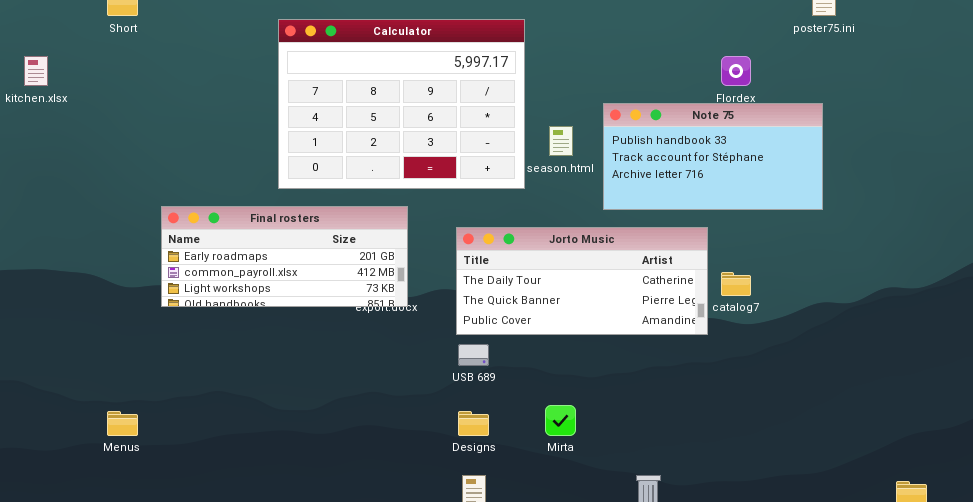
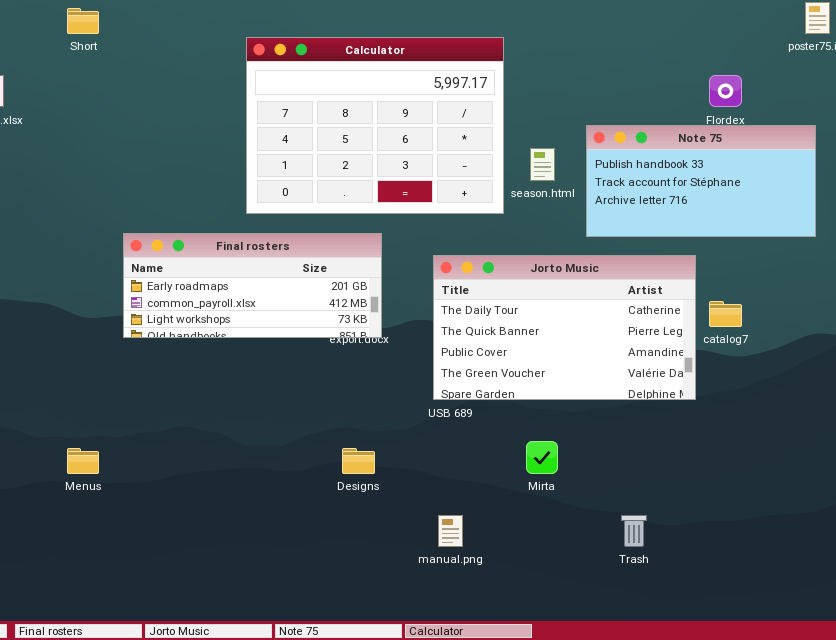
Jorto Music: [456,227,708,335] -> [433,255,696,400], resized
Designs: [458,411,489,436] -> [342,448,375,474], moved

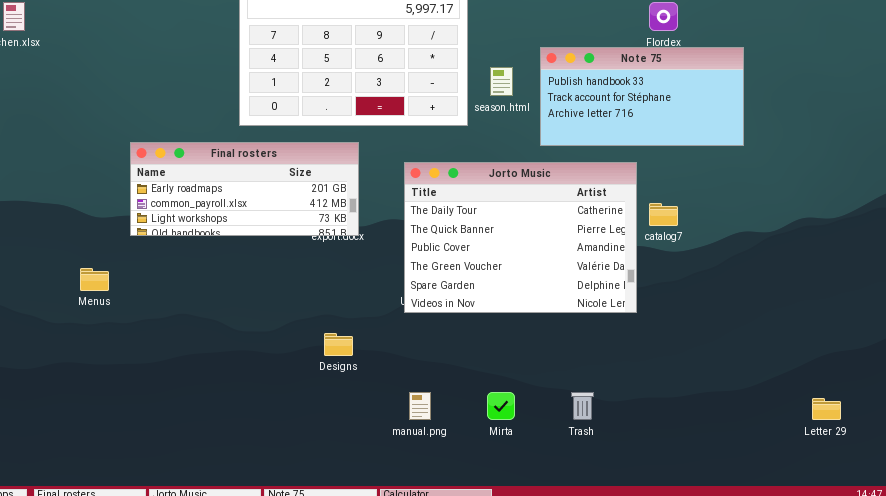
Jorto Music: [433,255,696,400] -> [404,162,637,313], resized
Mirta: [526,441,558,474] -> [487,392,515,420], moved
Menus: [67,448,99,474] -> [80,268,109,291], moved

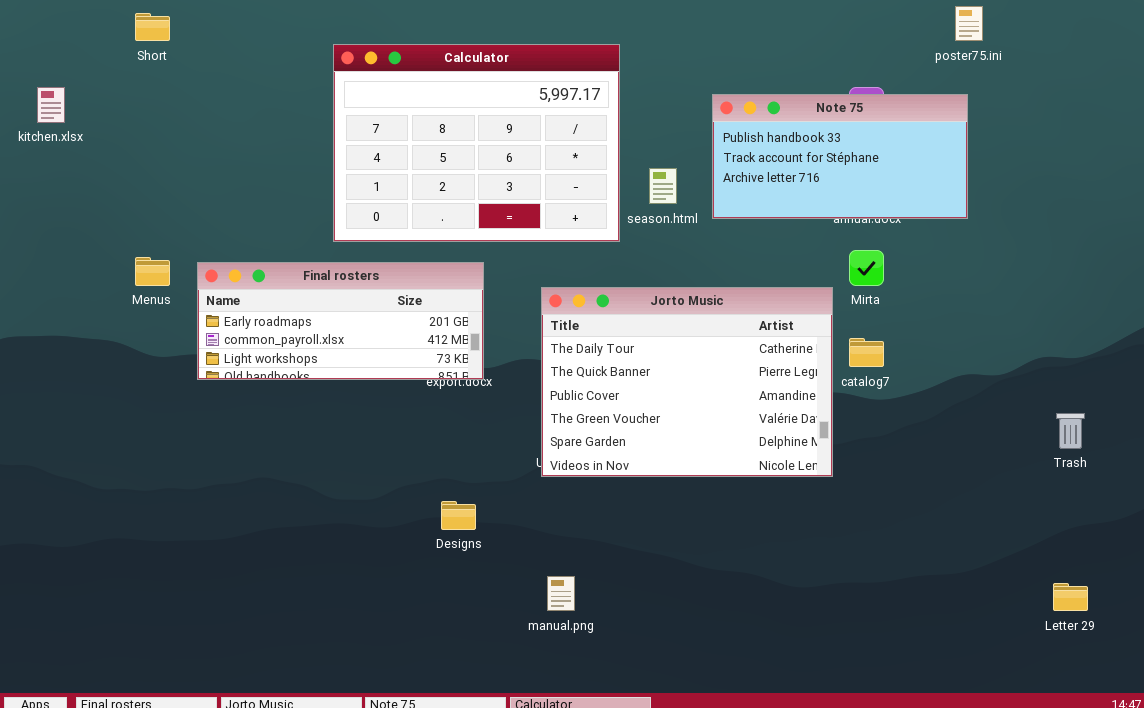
Note 75: [540,47,744,146] -> [712,94,968,219], moved
Menus: [80,268,109,291] -> [135,257,170,286], moved
Mirta: [487,392,515,420] -> [849,250,884,286], moved
Trash: [571,392,594,420] -> [1056,413,1085,449], moved

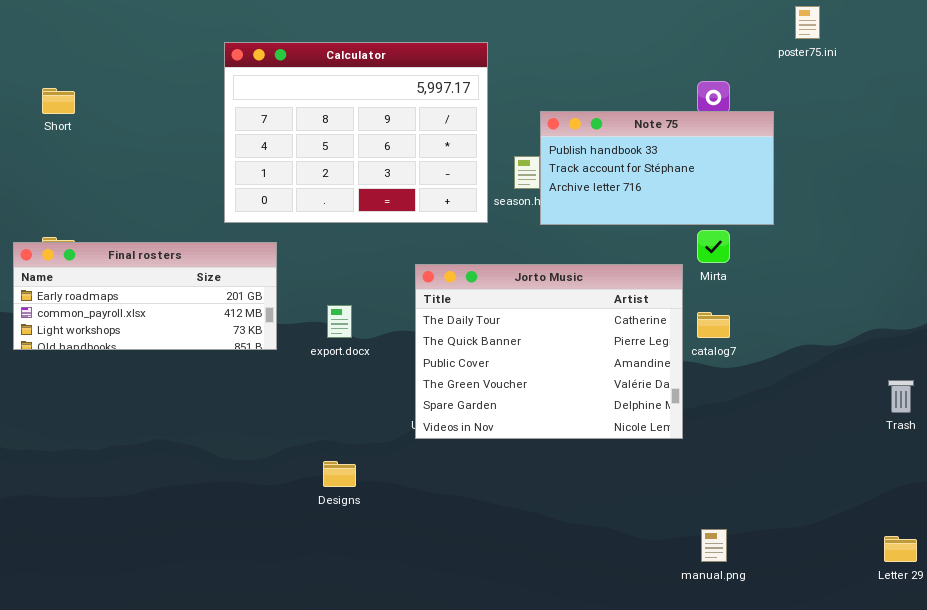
Short: [135,13,170,41] -> [42,88,75,114], moved
Note 75: [712,94,968,219] -> [540,111,774,225], moved
Final rosters: [197,262,484,380] -> [13,242,277,350], moved
manual.png: [547,576,575,611] -> [701,529,727,562], moved

